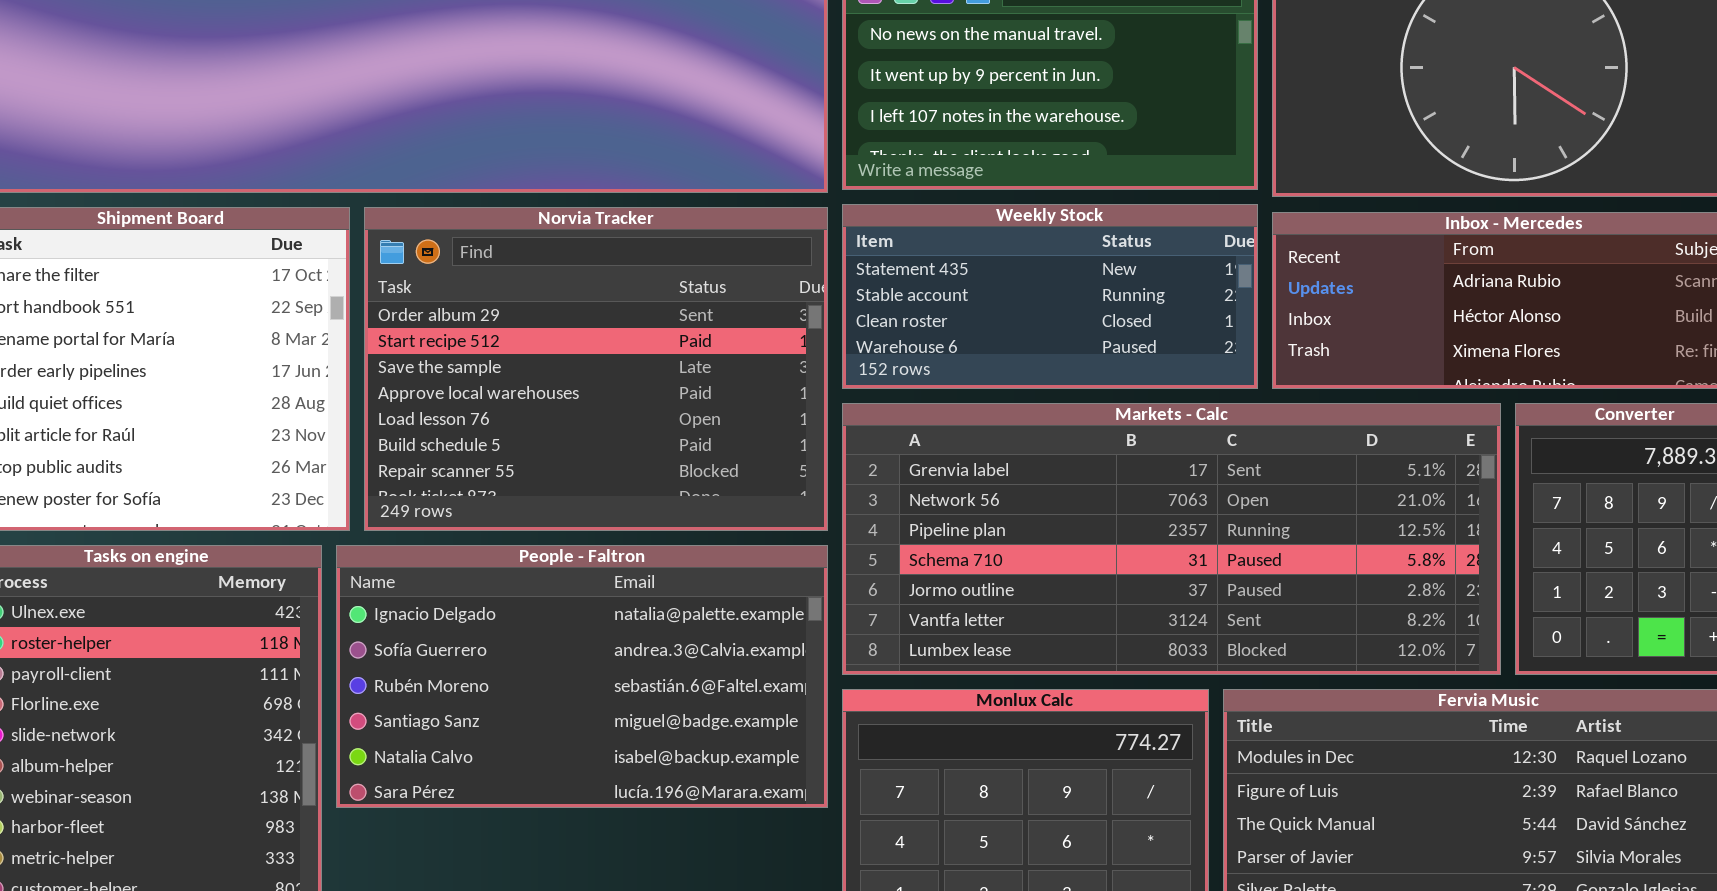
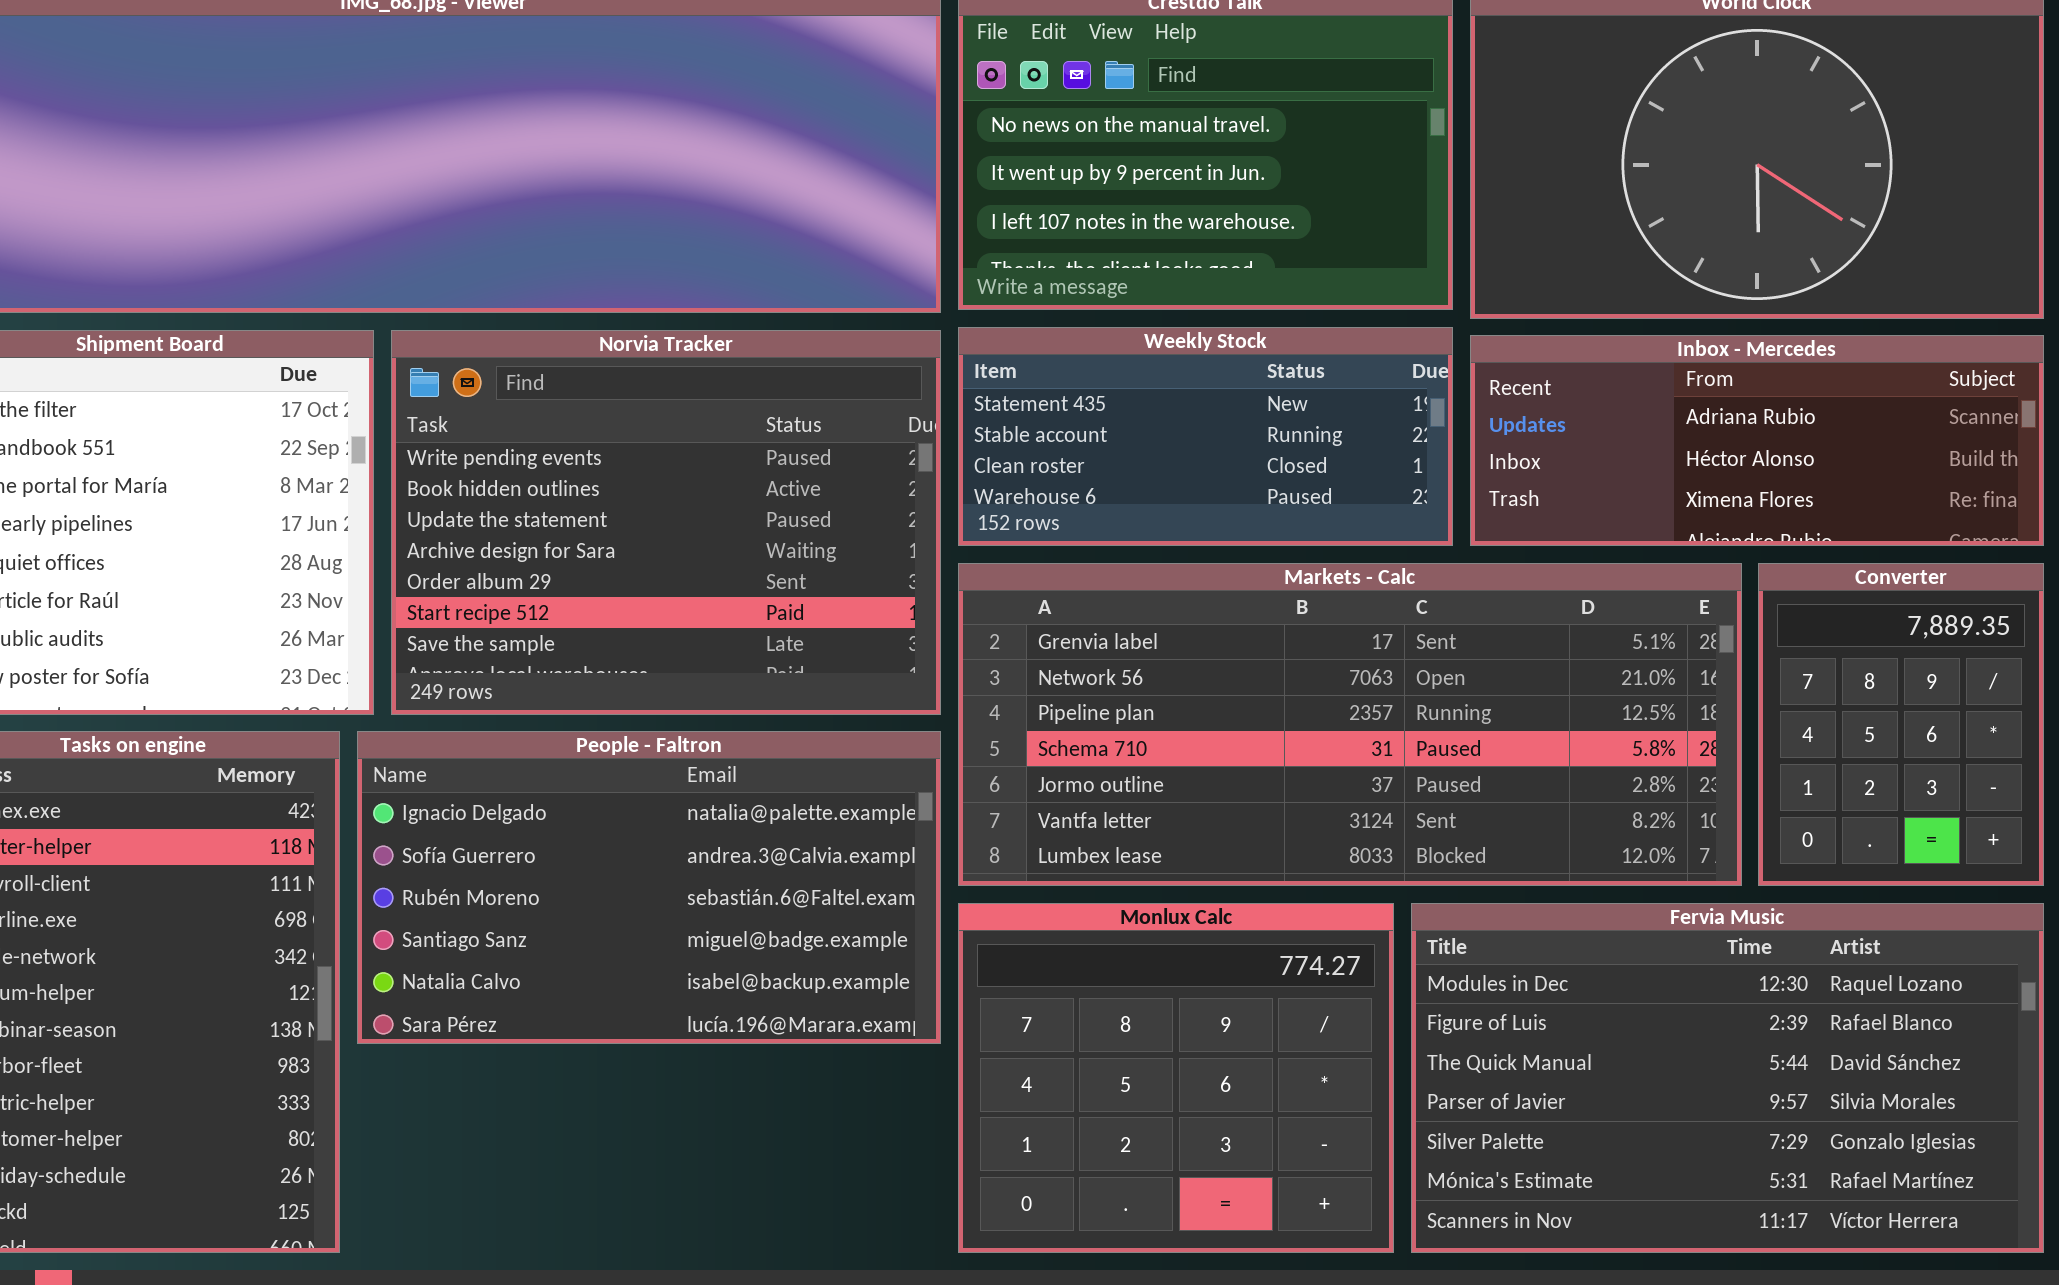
Norvia Tracker: [364,207,828,531] -> [391,330,941,715], scrolled up 4 rows

